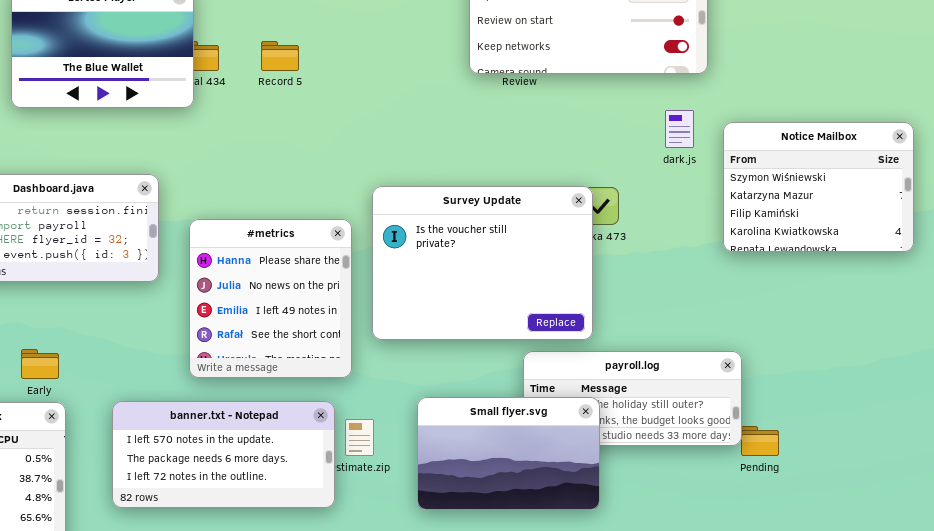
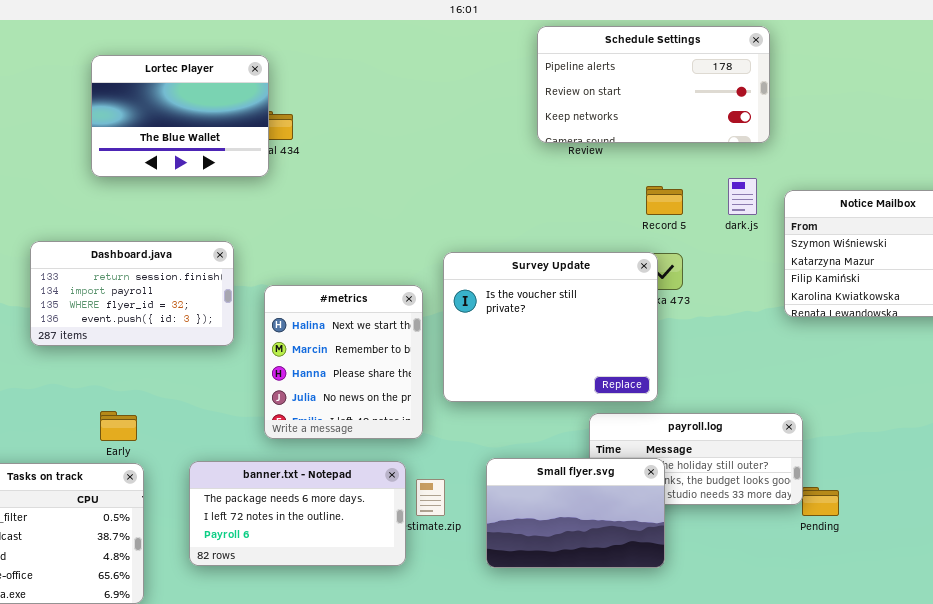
Record 5: [261,41,299,71] -> [646,186,683,215], moved
#metrics: [189,219,352,378] -> [264,285,423,439], scrolled up 2 rows
banner.txt - Notepad: [112,401,335,508] -> [189,461,406,566], scrolled down 1 row

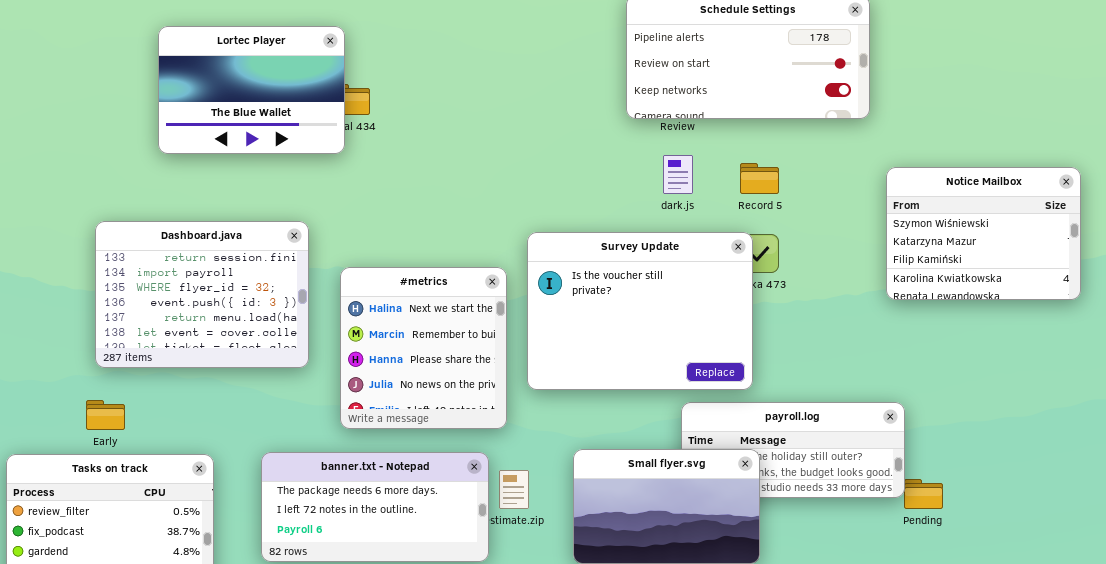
dark.js: [728,178,757,215] -> [663,155,693,194], moved
Dashboard.java: [30,241,234,346] -> [95,221,309,368], resized
Early: [100,411,137,441] -> [86,400,125,430], moved

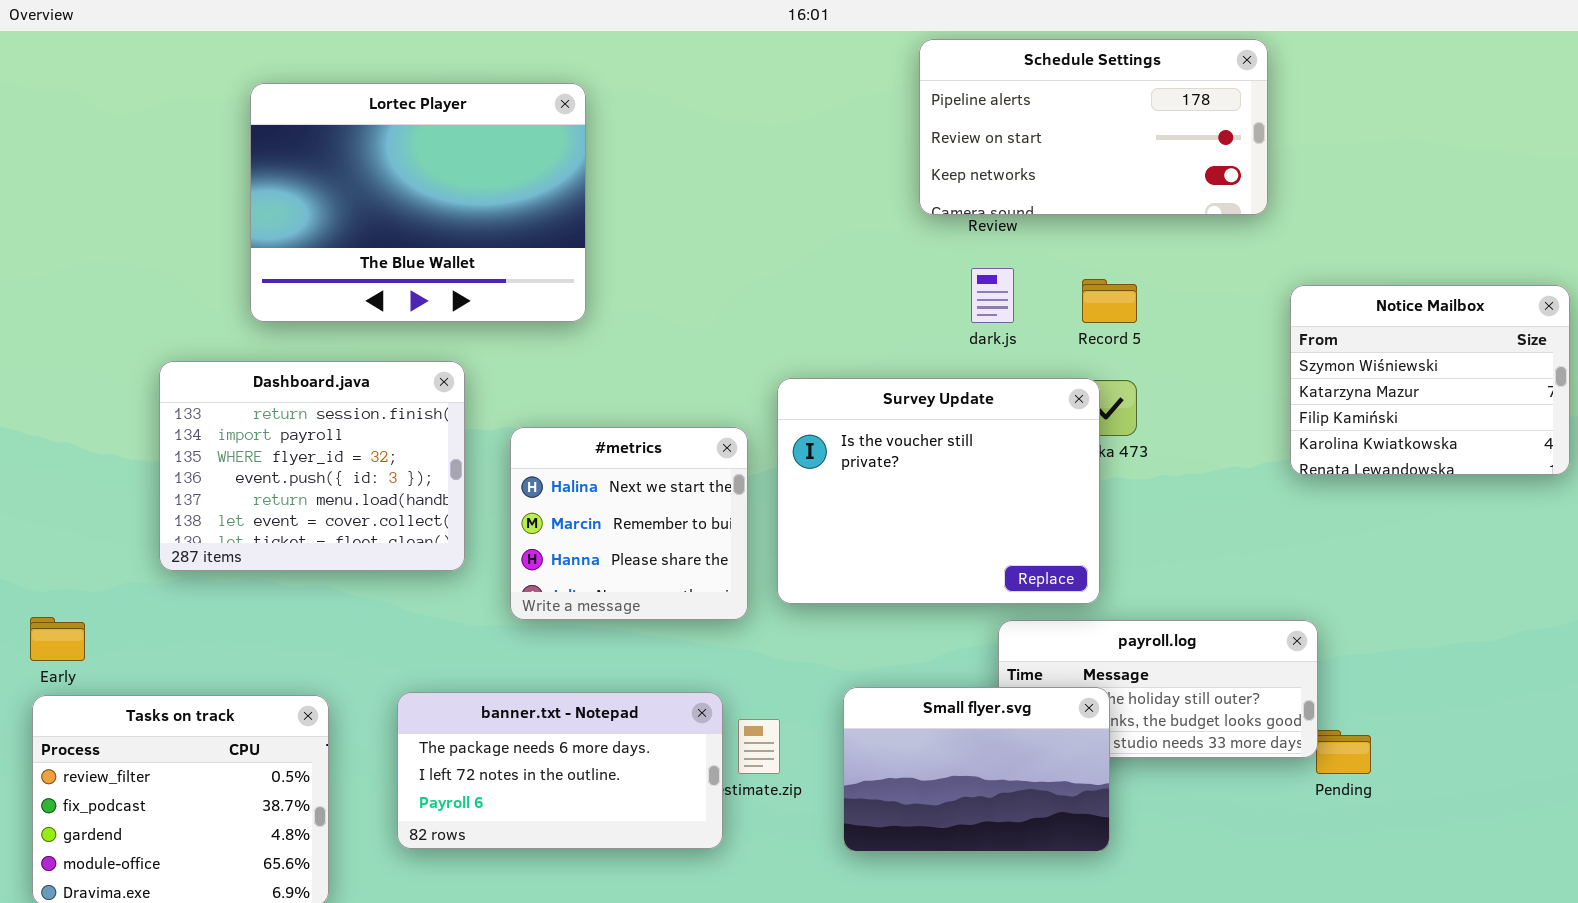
Lortec Player: [158,26,345,154] -> [250,83,586,322], resized
#metrics: [340,267,507,429] -> [510,427,748,620], resized
Early: [86,400,125,430] -> [30,617,85,661], moved

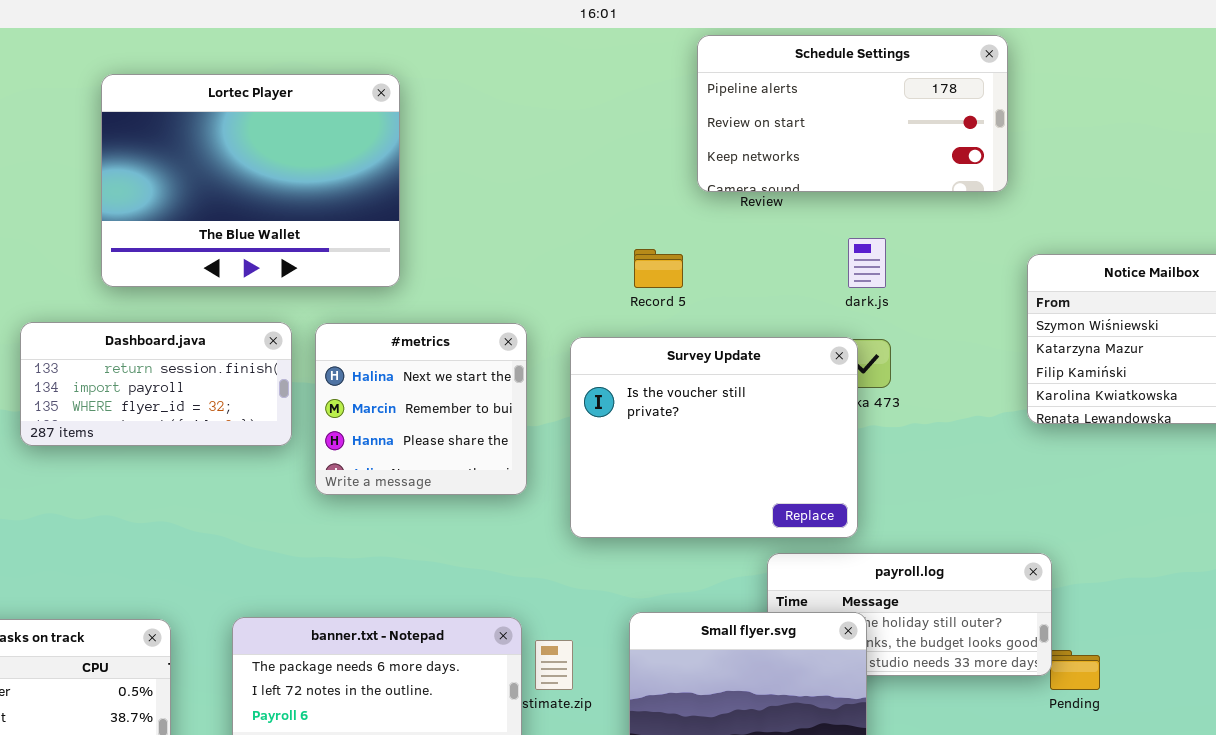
dark.js: [971,268,1014,323] -> [848,238,886,288], moved
Record 5: [1082,279,1137,323] -> [634,249,683,288], moved
Dashboard.java: [159,361,465,571] -> [20,322,292,446], resized
#metrics: [510,427,748,620] -> [315,323,527,495], moved

